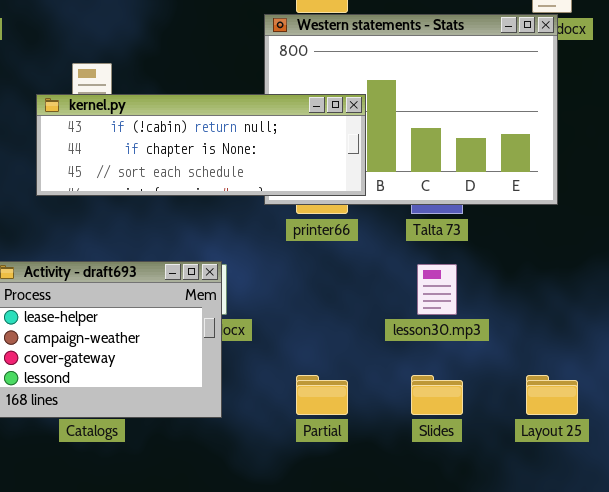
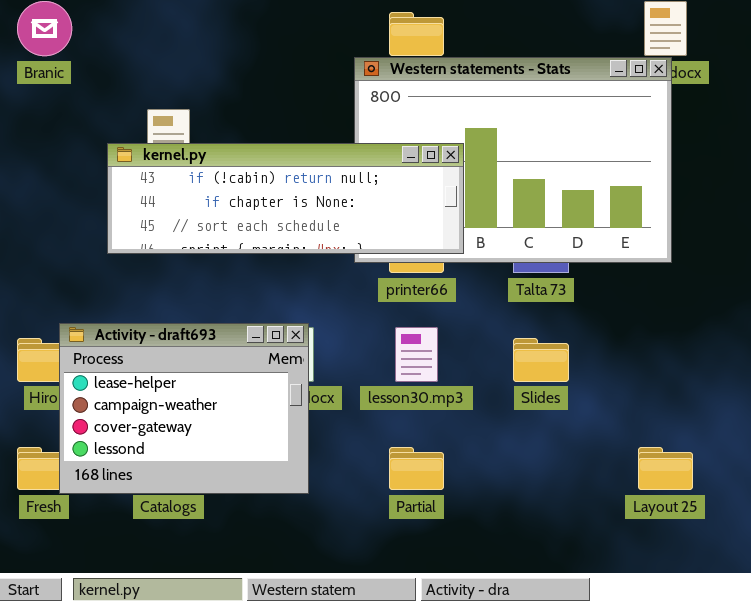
lesson30.mp3: [417,264,457,315] -> [395,327,438,382], moved
Slides: [411,375,463,415] -> [513,338,569,382], moved

